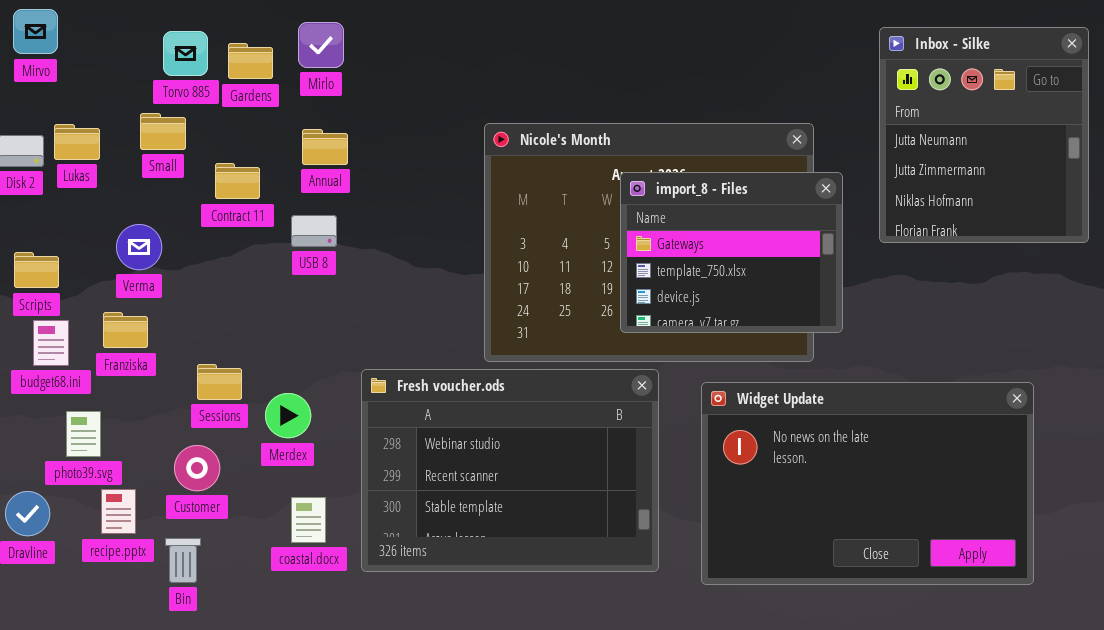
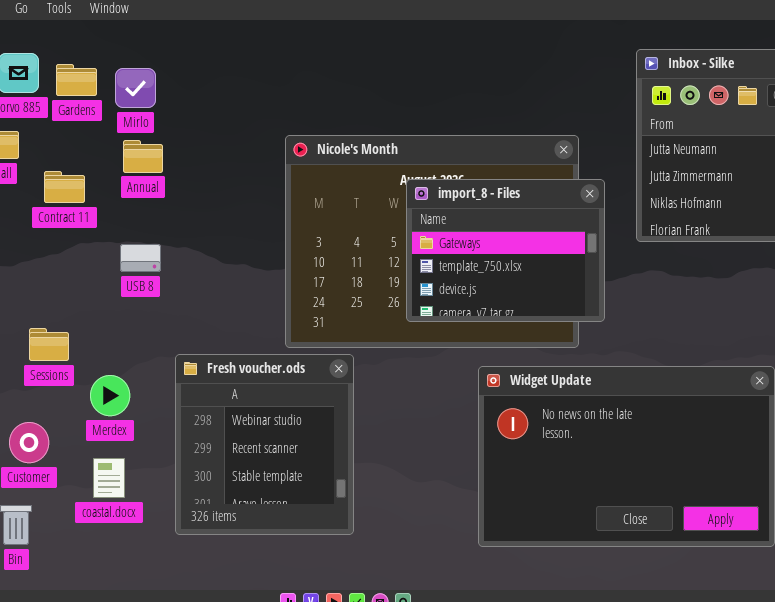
Mirlo: [298,22,344,68] -> [115,68,156,108], moved
USB 8: [291,215,337,247] -> [120,244,161,272], moved
Sessions: [197,364,242,400] -> [29,328,69,361], moved
Fresh voucher.ods: [361,369,659,572] -> [175,354,354,535], resized
coastal.docx: [291,497,326,543] -> [93,458,125,498], moved

